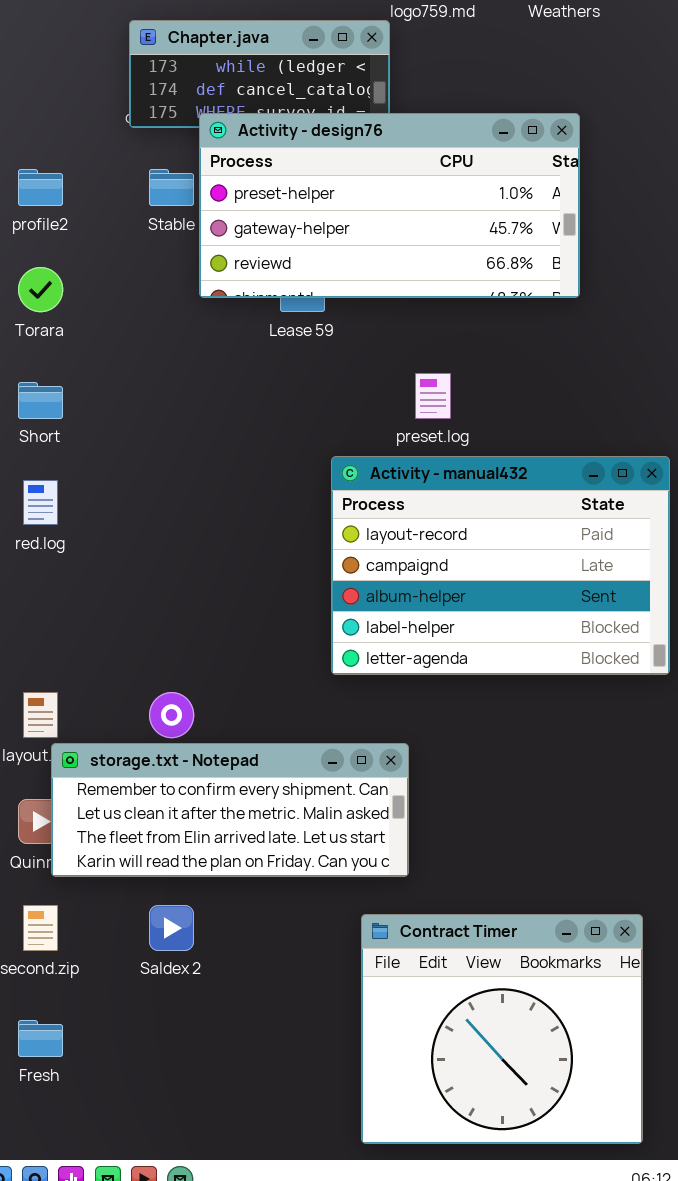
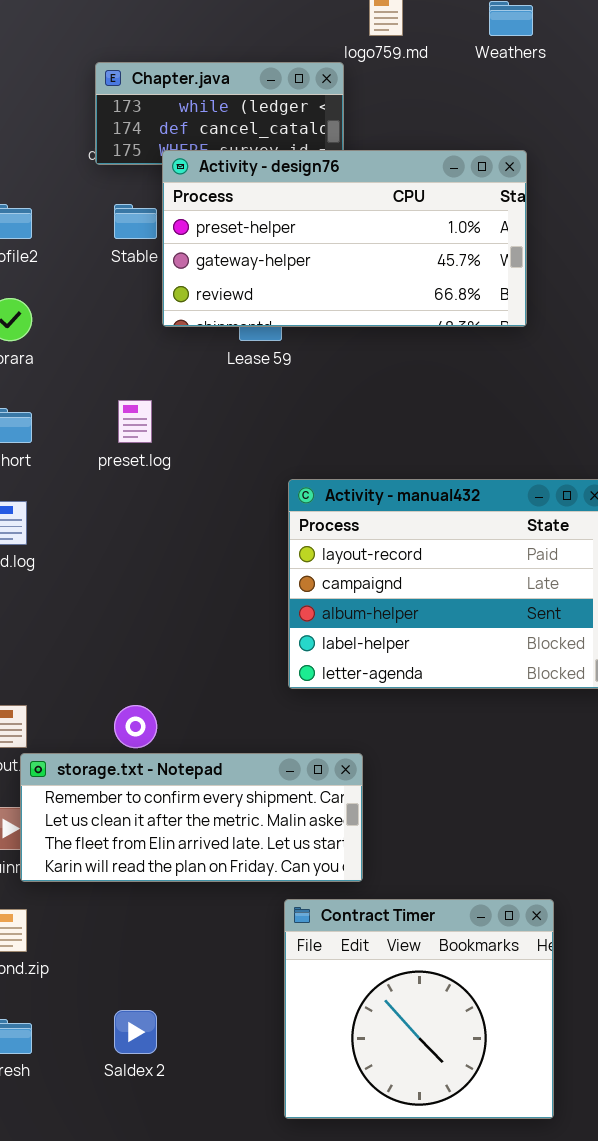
preset.log: [415,373,451,419] -> [118,400,152,443], moved
Saldex 2: [149,905,194,951] -> [114,1010,157,1054], moved
Contract Timer: [361,914,643,1144] -> [284,899,554,1119], moved

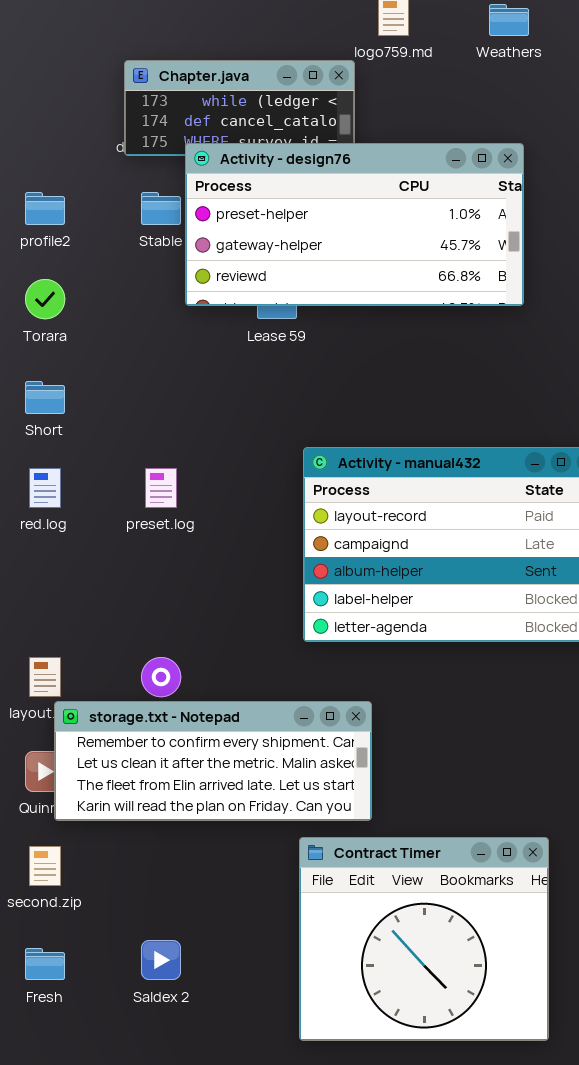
preset.log: [118,400,152,443] -> [145,468,177,508], moved

